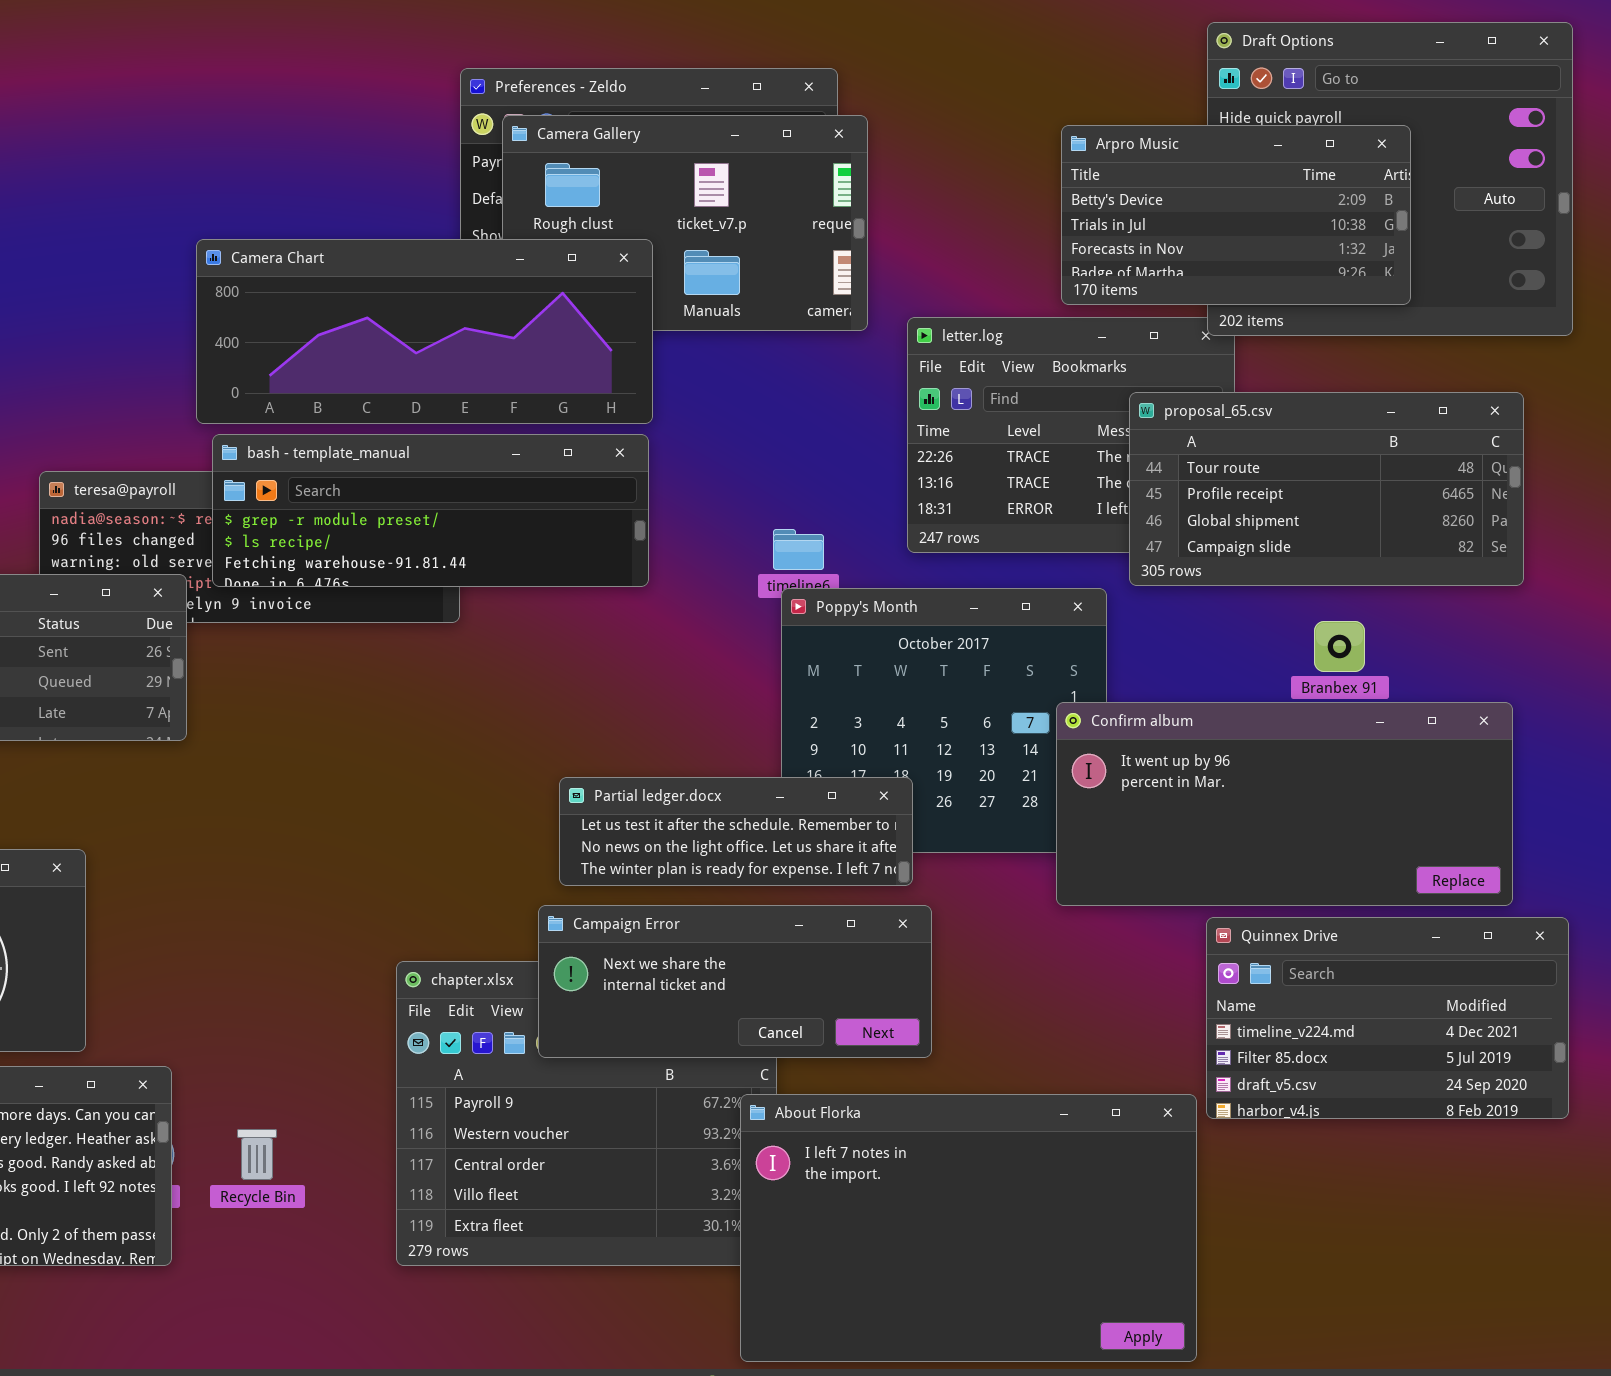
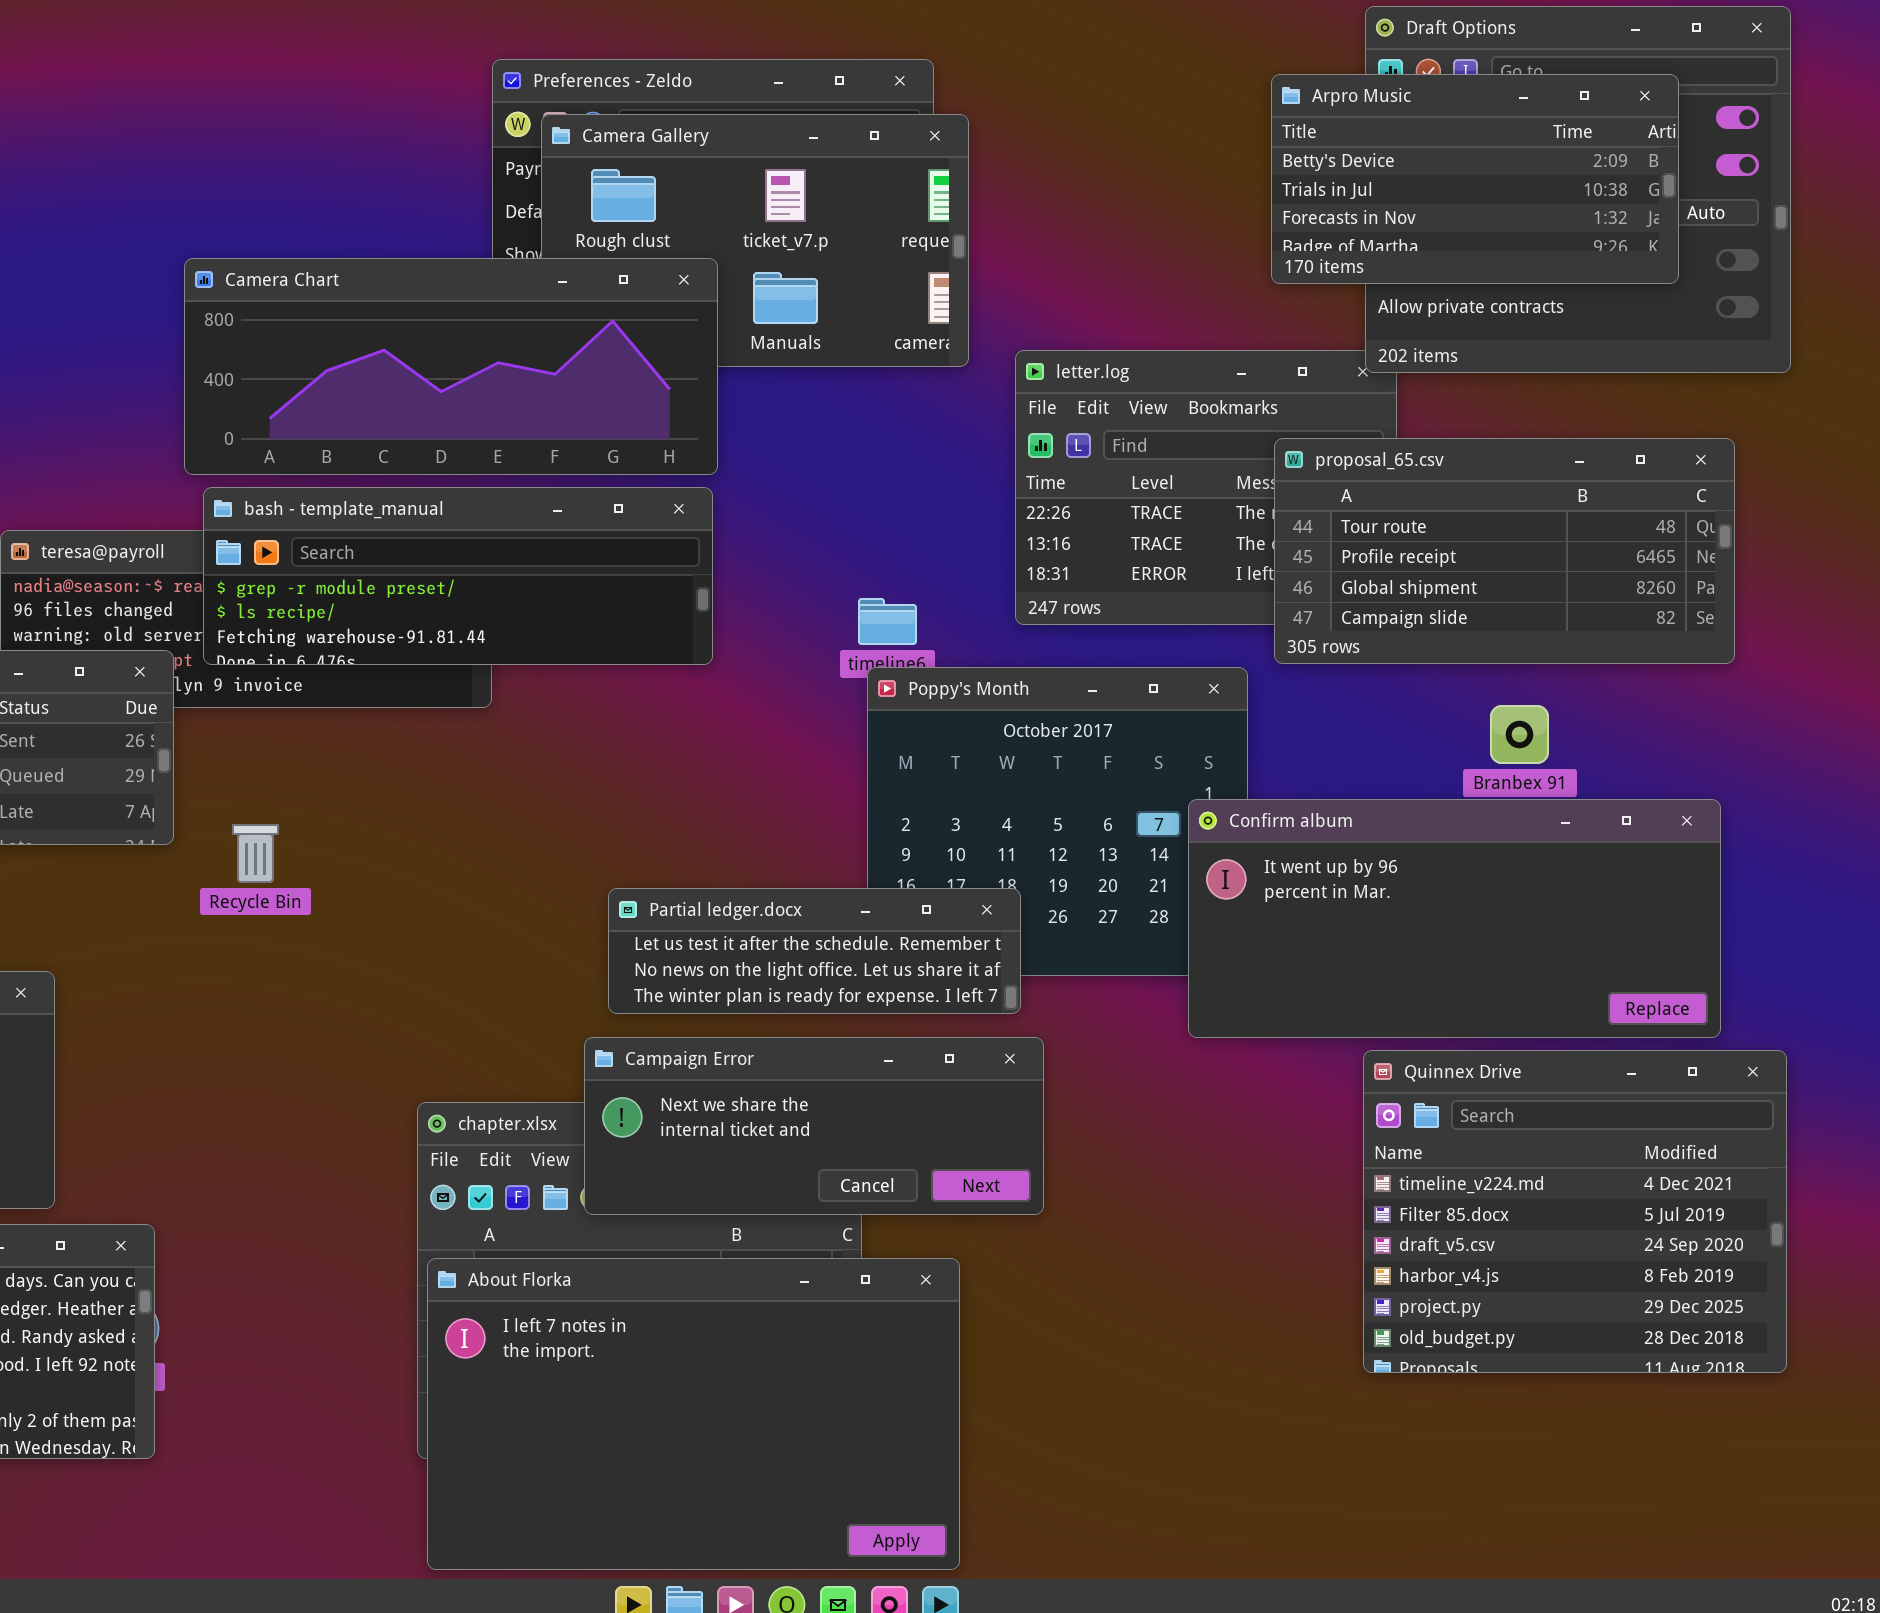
Arpro Music: [1061,125,1411,305] -> [1271,74,1679,284], moved
Quinnex Drive: [1206,917,1569,1119] -> [1363,1050,1787,1373], resized
About Florka: [740,1094,1197,1362] -> [427,1258,960,1570], moved
Recycle Bin: [237,1129,277,1180] -> [232,824,279,883], moved

